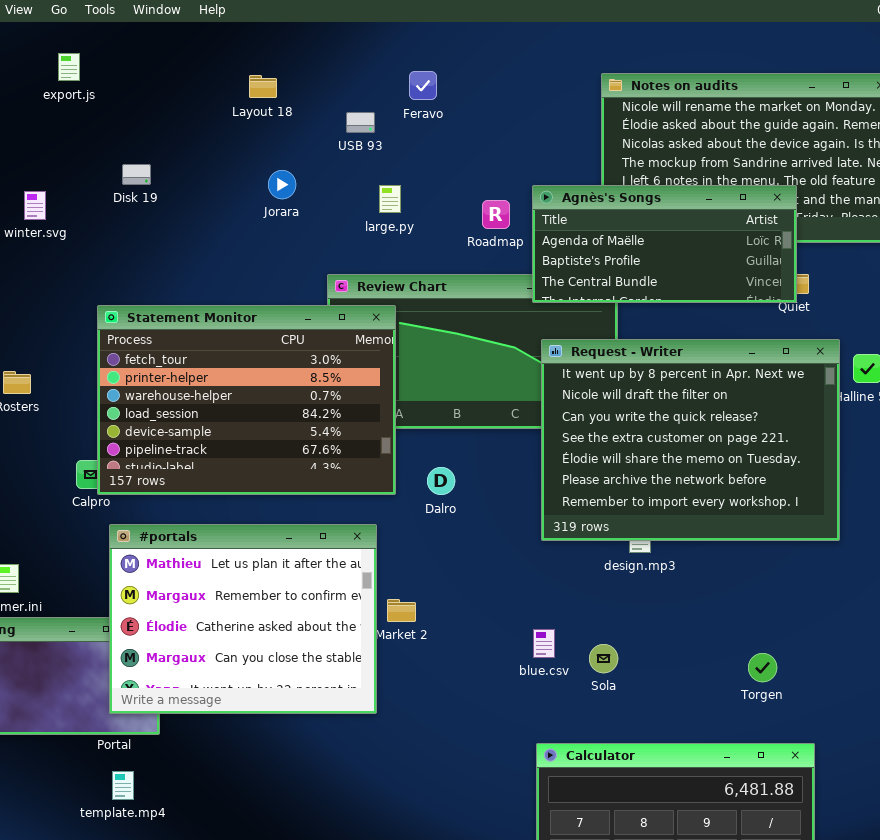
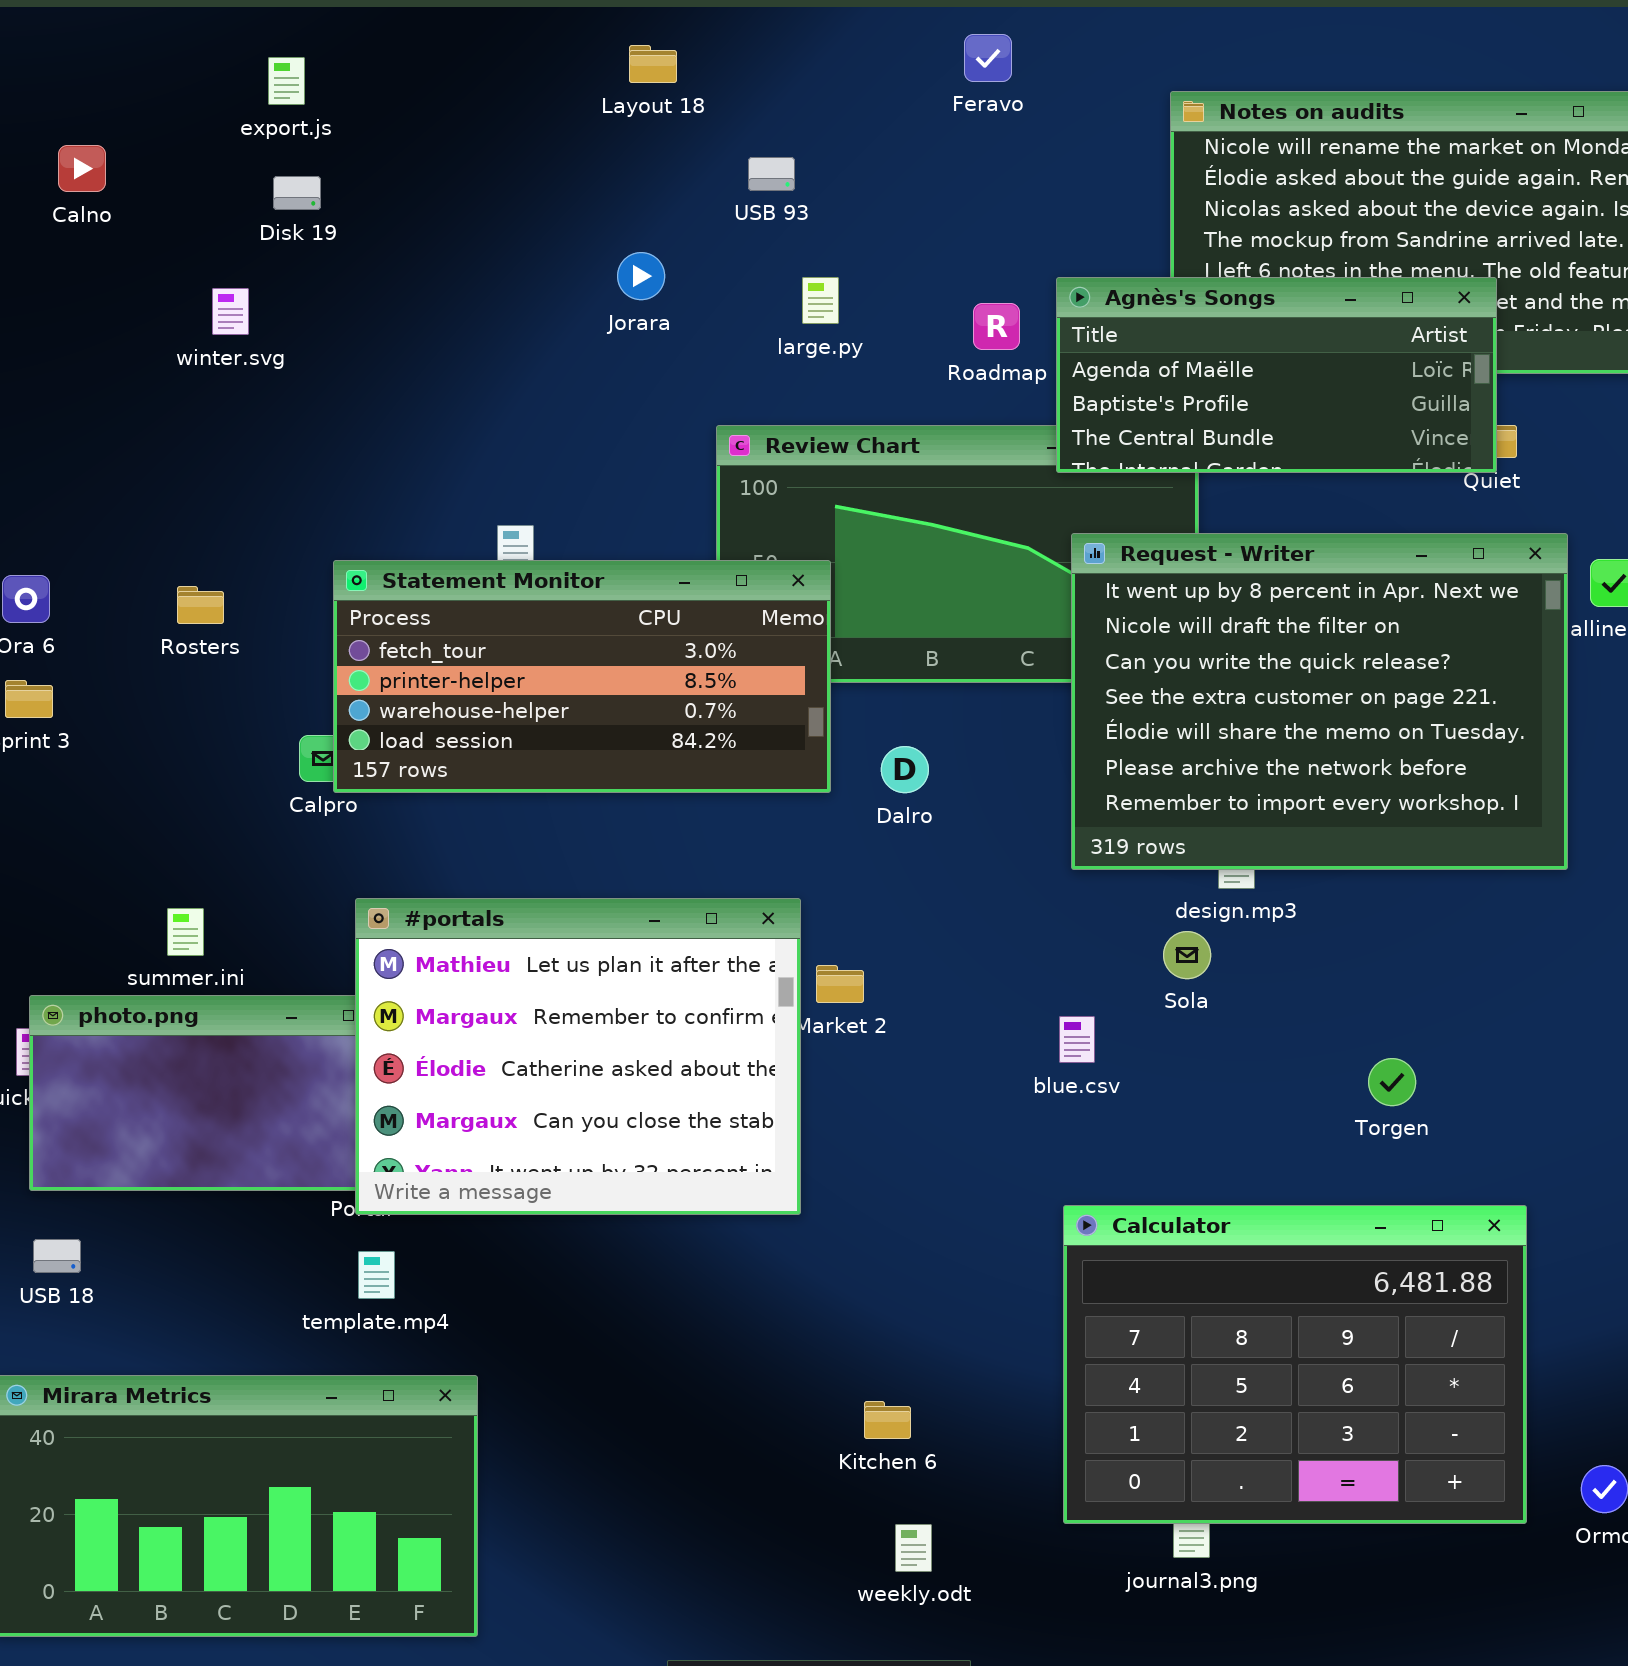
Feravo: [409,71,437,100] -> [964,34,1012,82], moved
Layout 18: [249,75,277,98] -> [629,45,677,83], moved
Disk 19: [122,164,151,185] -> [273,176,321,210], moved
Statement Monitor: [97,305,396,495] -> [333,560,831,793], resized
#portals: [109,524,377,714] -> [355,898,801,1215], moved
Sola: [589,644,618,673] -> [1163,931,1211,979], moved
Torgen: [748,653,777,682] -> [1368,1058,1416,1106], moved

